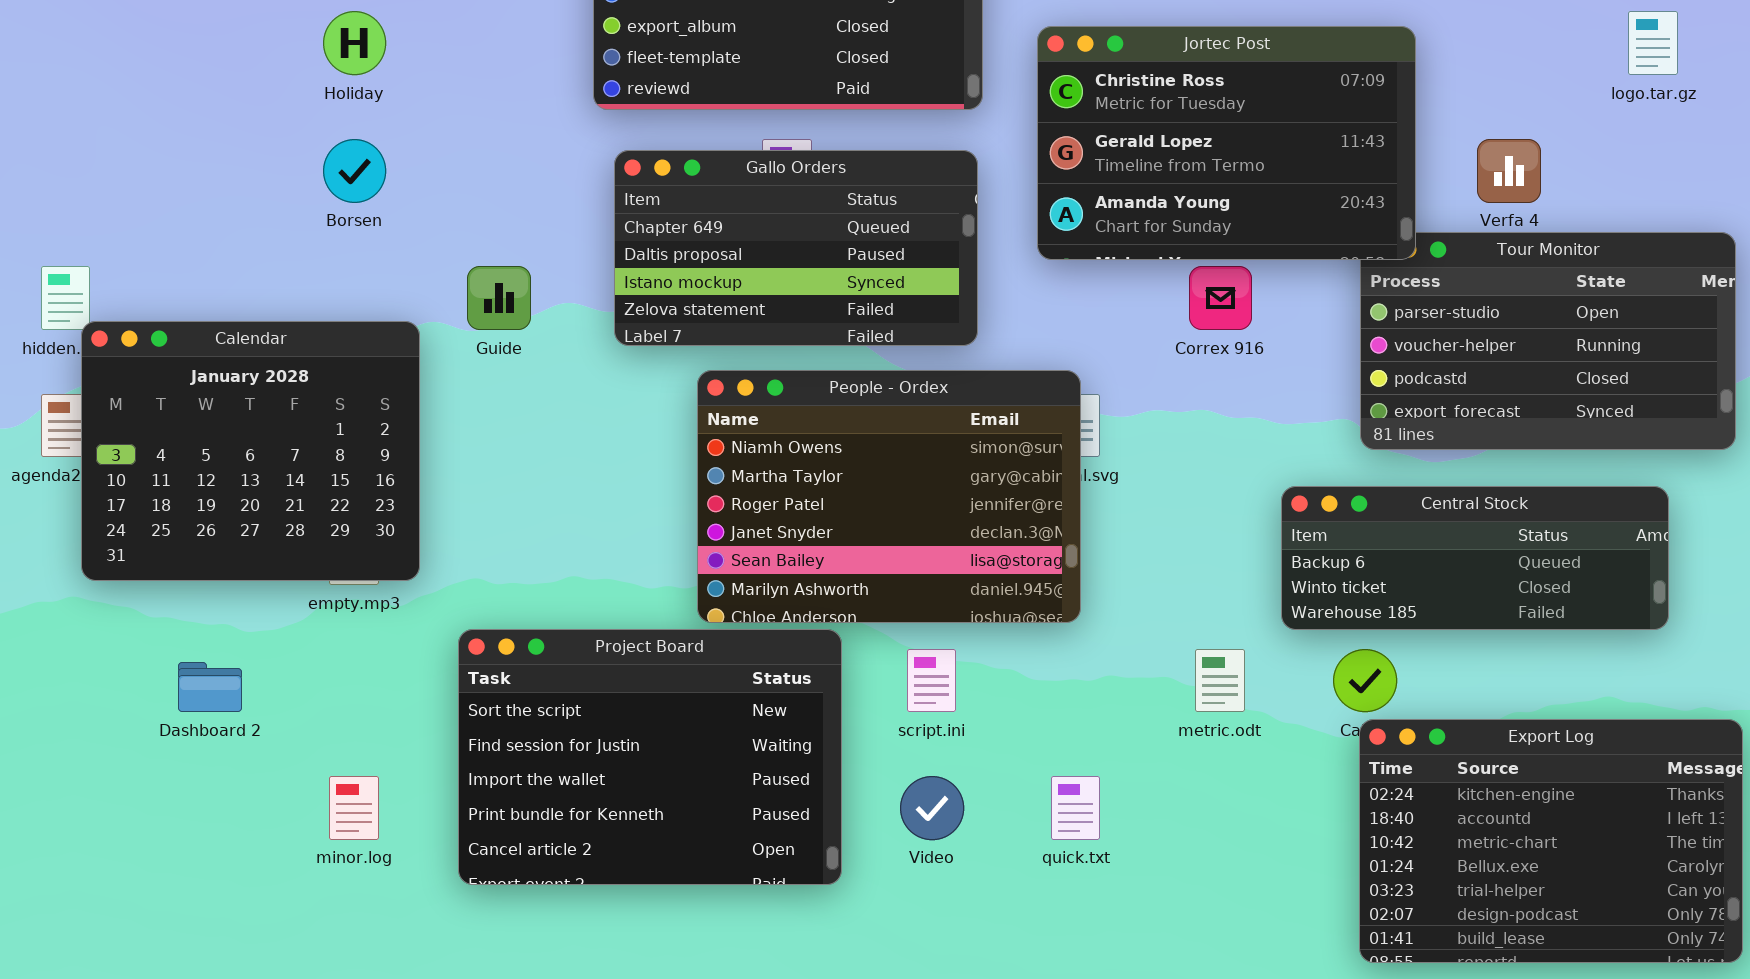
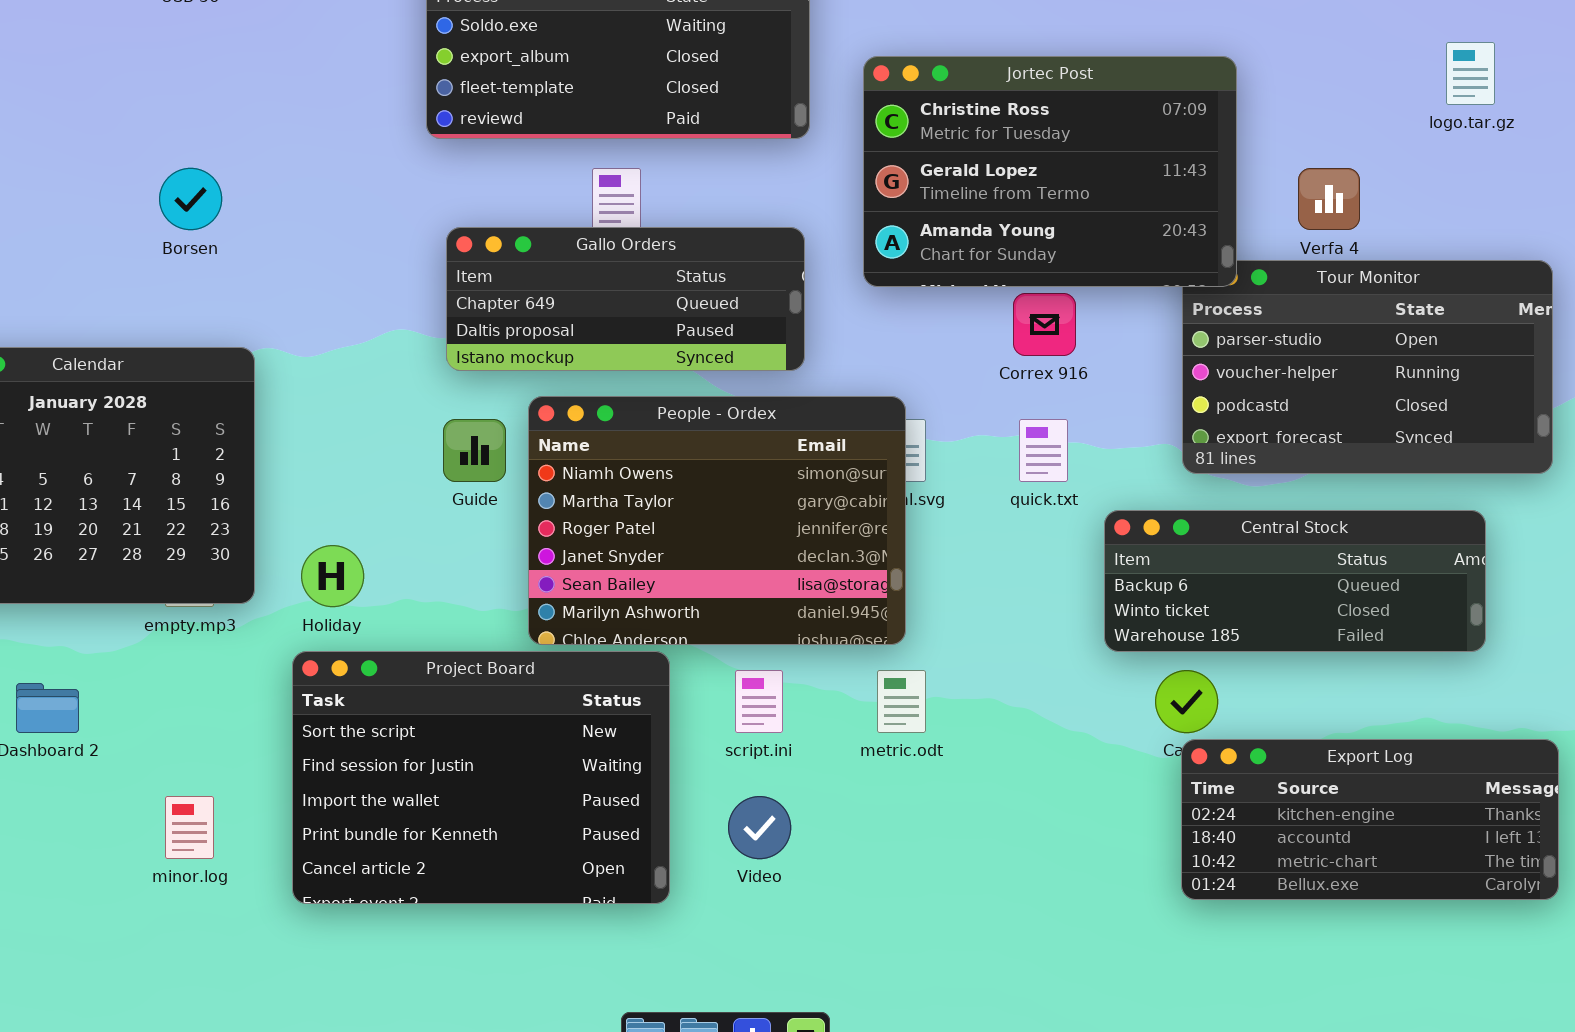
Holiday: [323,11,386,75] -> [301,545,364,607], moved
Gallo Orders: [614,150,978,346] -> [446,227,805,371], resized
Guide: [467,266,531,330] -> [443,419,506,482], moved
metric.odt: [1195,649,1245,712] -> [877,670,926,733], moved
Export Log: [1359,719,1743,963] -> [1181,739,1559,900], resized
quick.txt: [1051,776,1100,840] -> [1019,419,1068,482], moved

